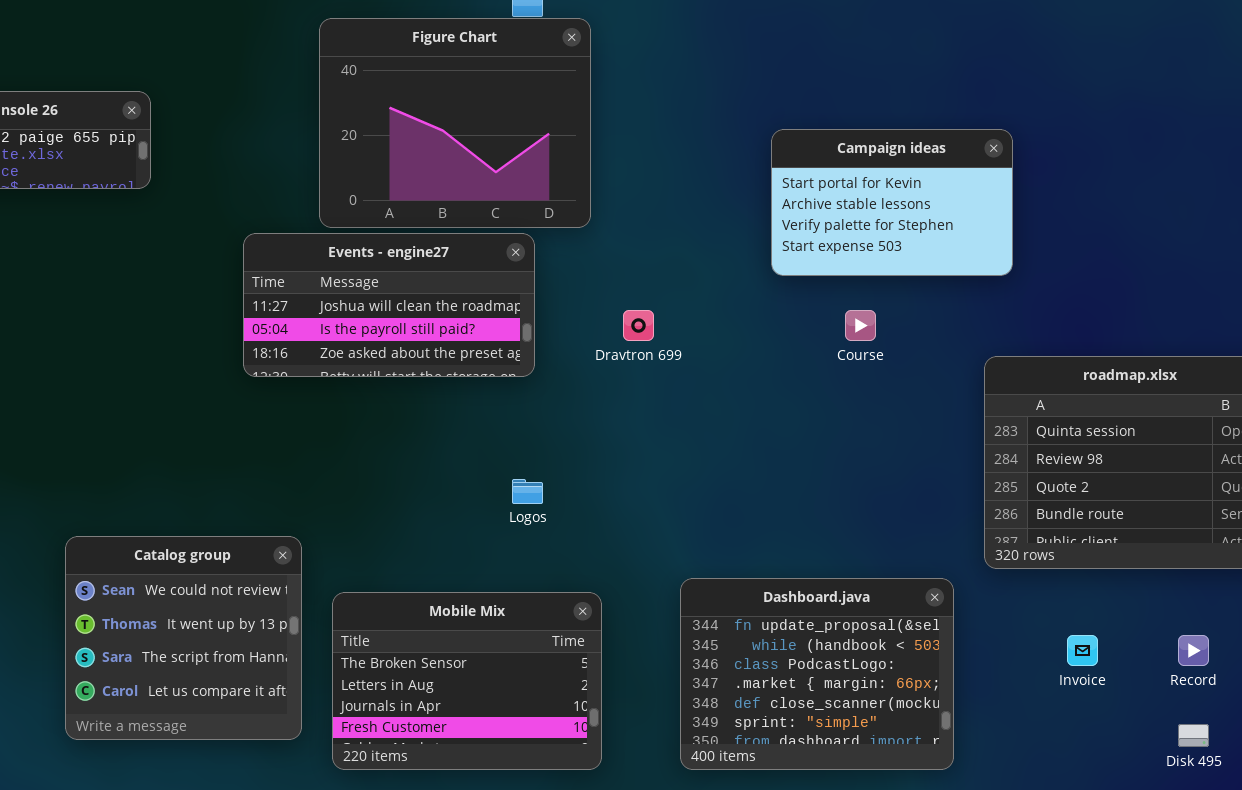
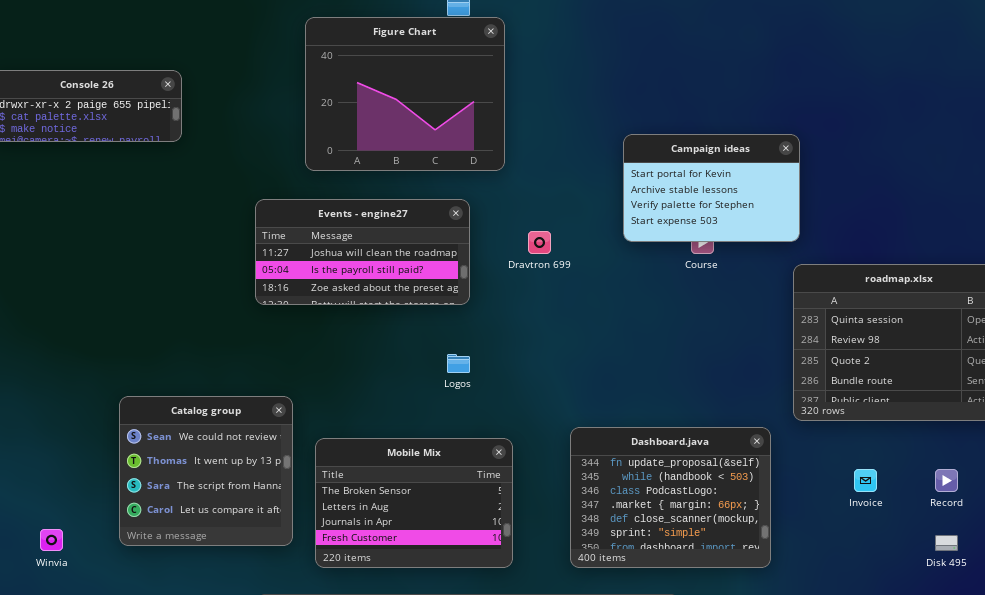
Campaign ideas: [771,129,1013,276] -> [623,134,800,242], moved
Events - engine27: [243,233,535,377] -> [255,199,470,305], moved

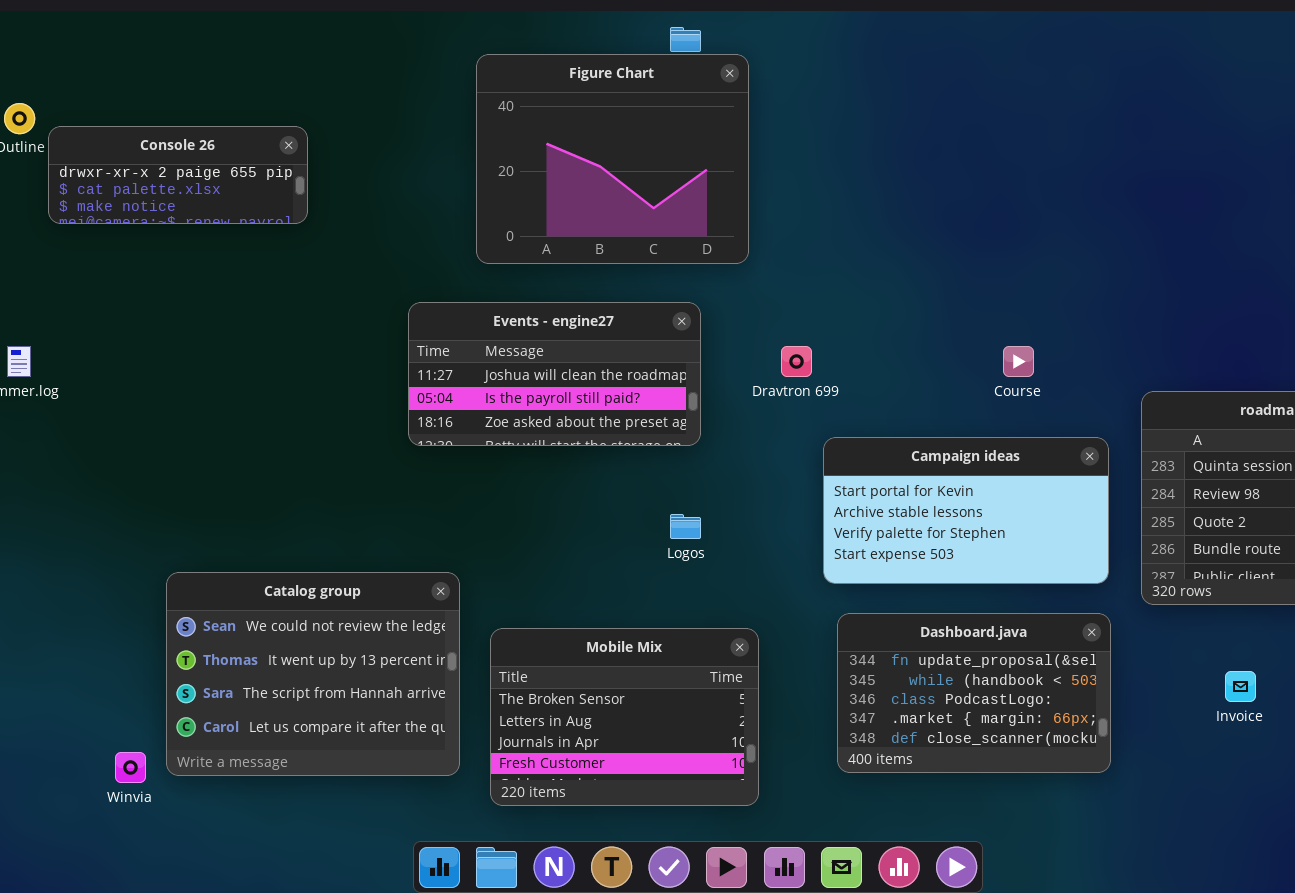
Campaign ideas: [623,134,800,242] -> [823,437,1109,584], moved, resized
Catalog group: [119,396,293,546] -> [166,572,460,776], resized
Dashboard.java: [570,427,771,568] -> [837,613,1111,773], resized

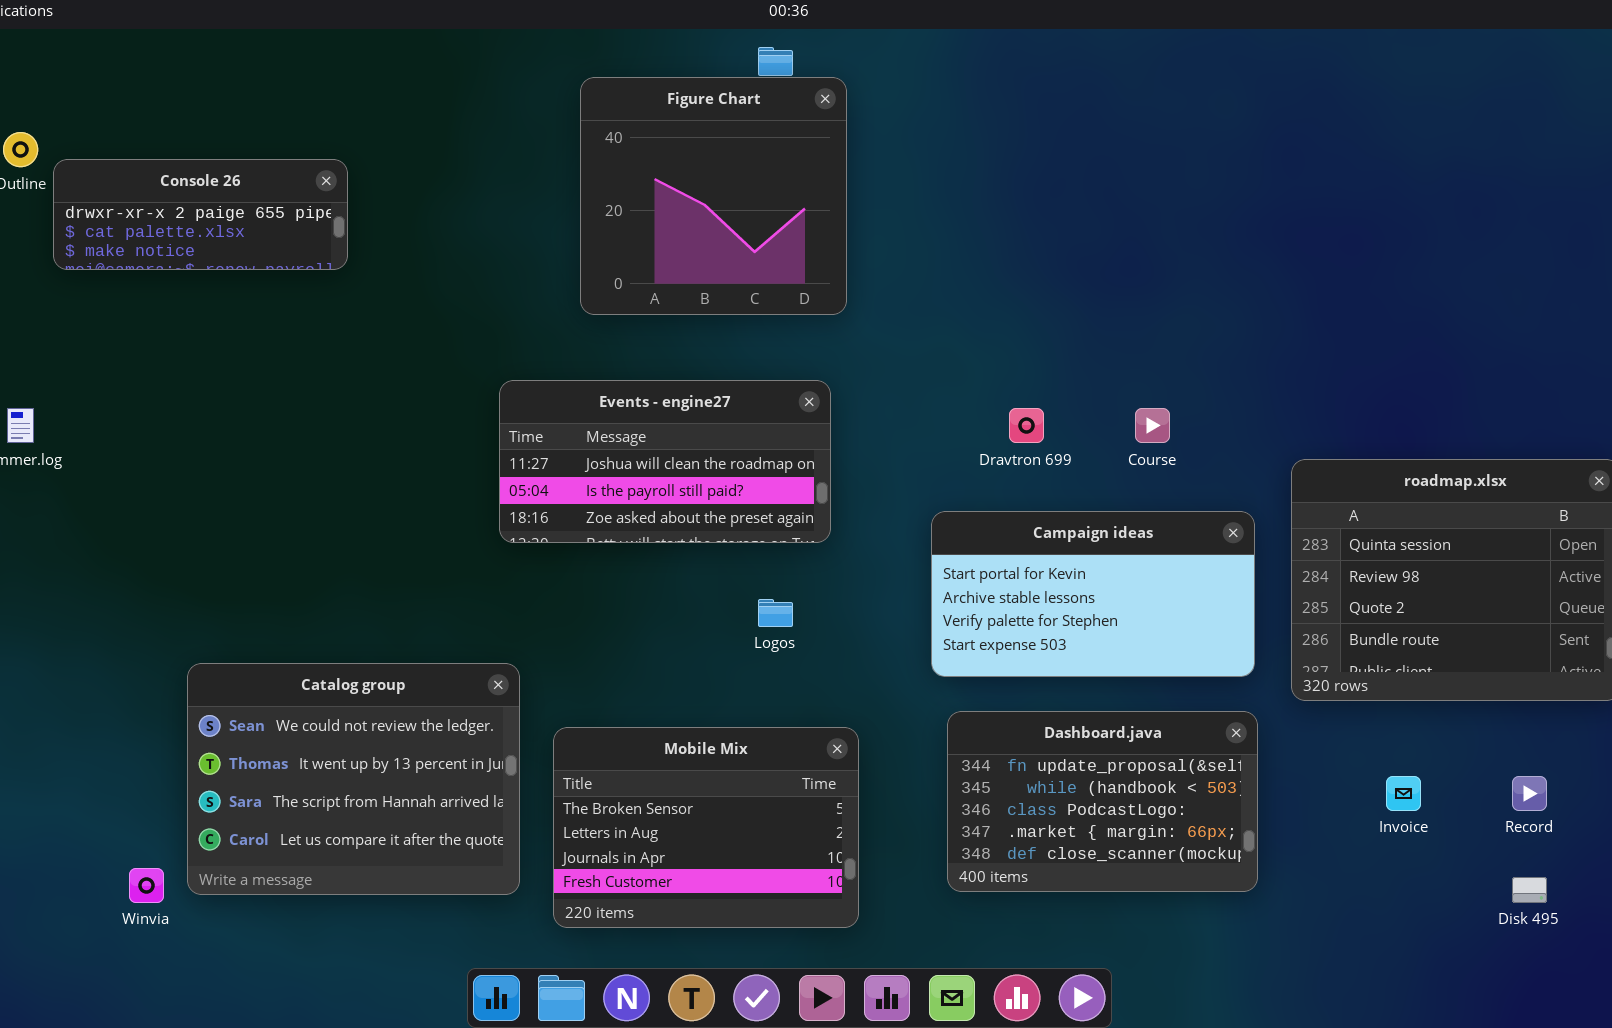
Figure Chart: [476,54,749,264] -> [580,77,847,315], resized
Events - engine27: [408,302,701,446] -> [499,380,831,543], moved
Dravtron 699: [781,346,812,377] -> [1009,408,1044,443], moved

